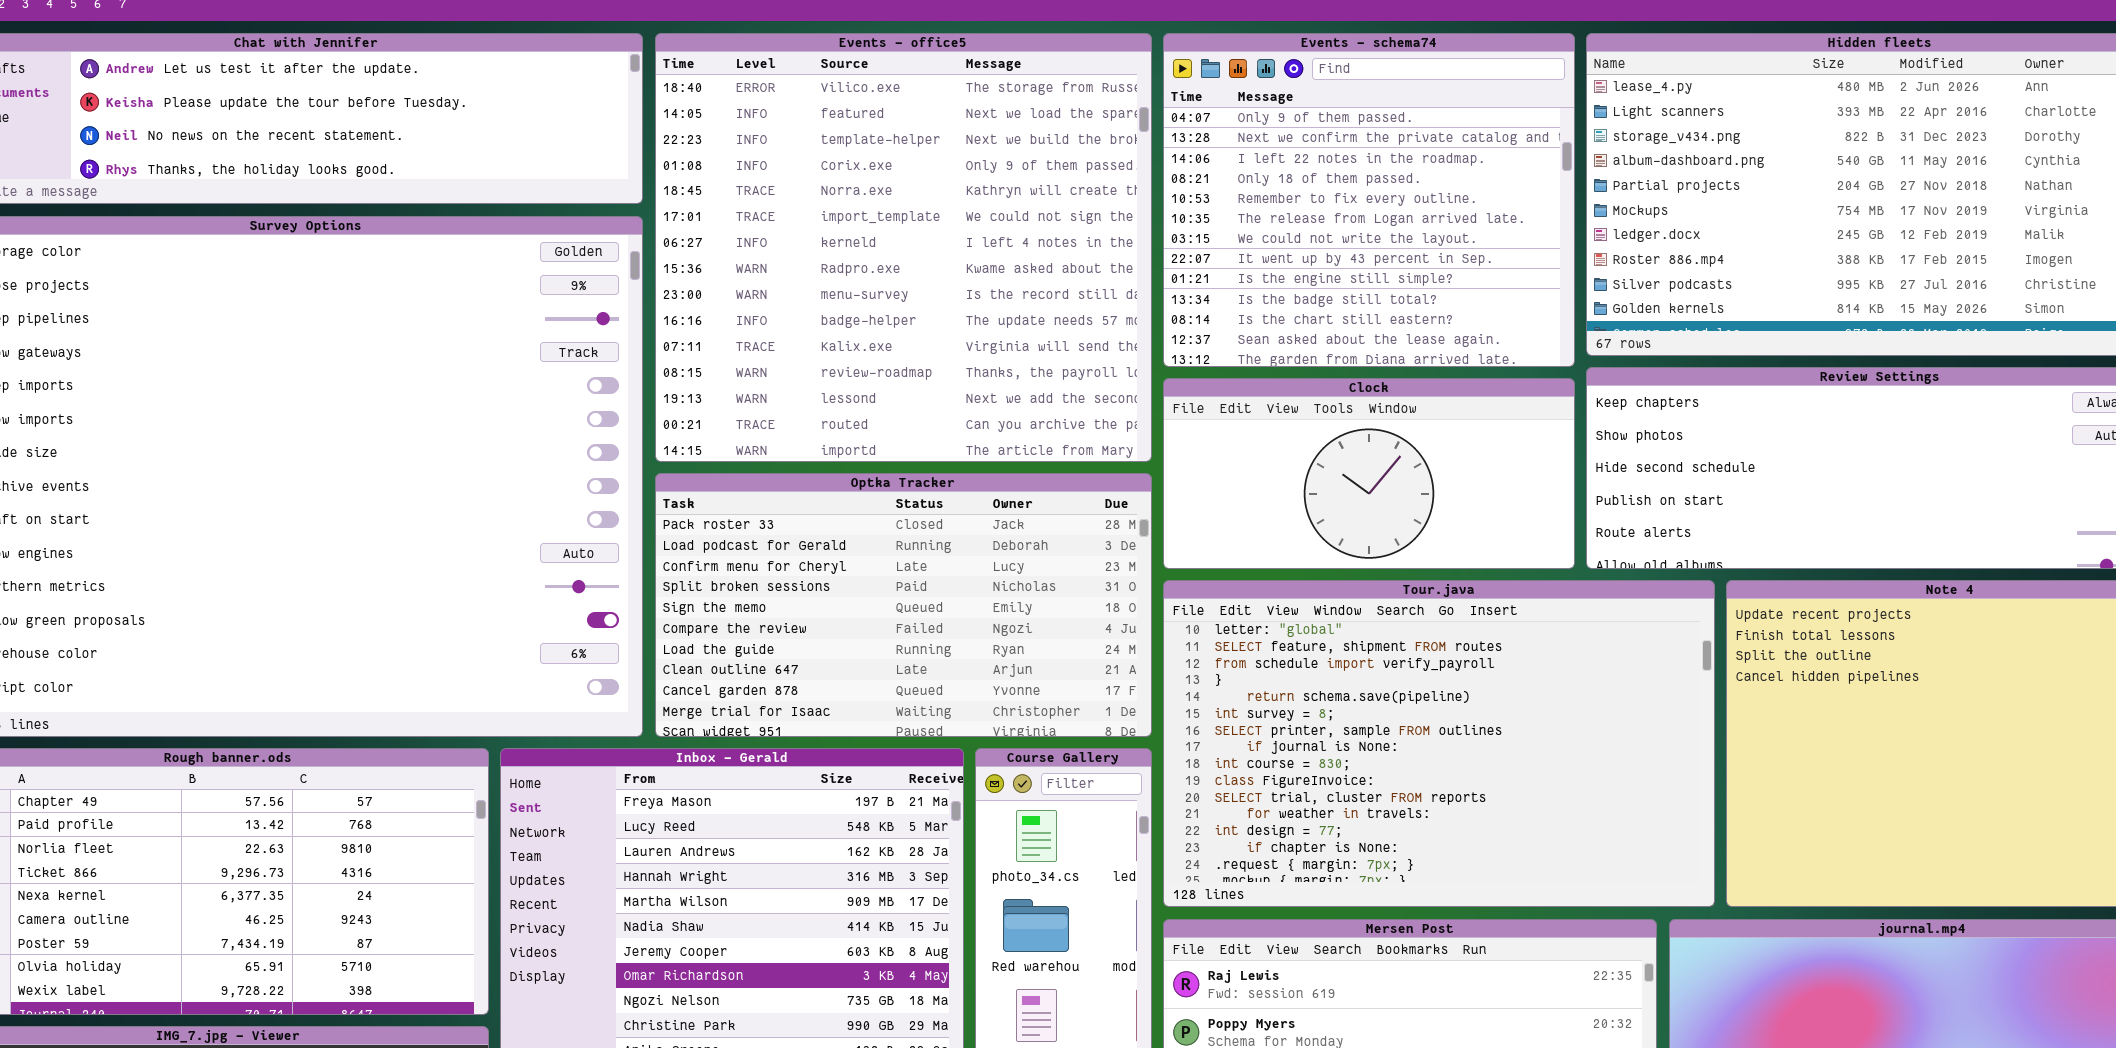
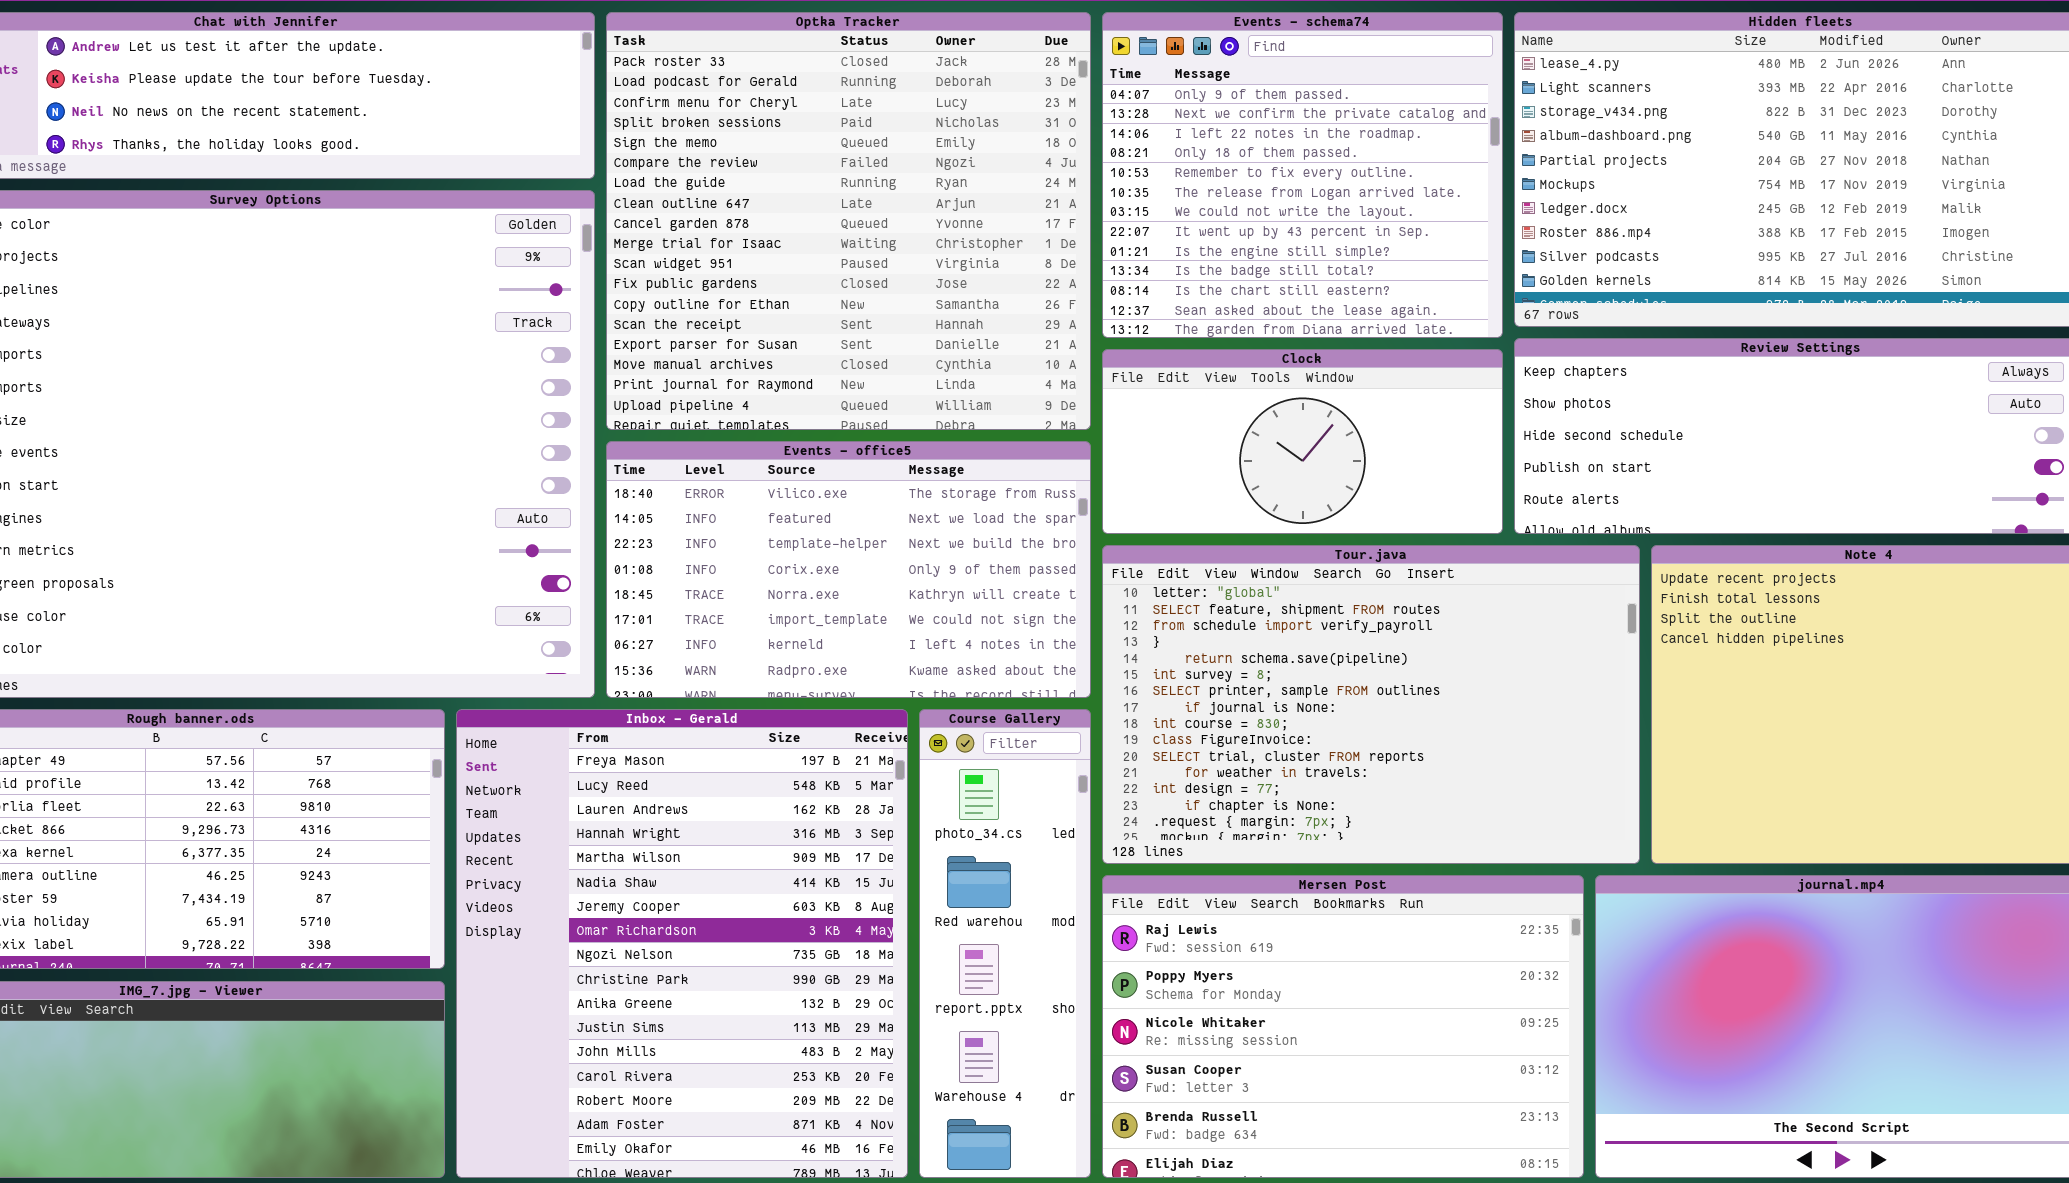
Events - office5: [655,33,1152,462] -> [606,441,1091,698], moved, resized
Optka Tracker: [655,473,1152,737] -> [606,12,1091,430], moved, resized

